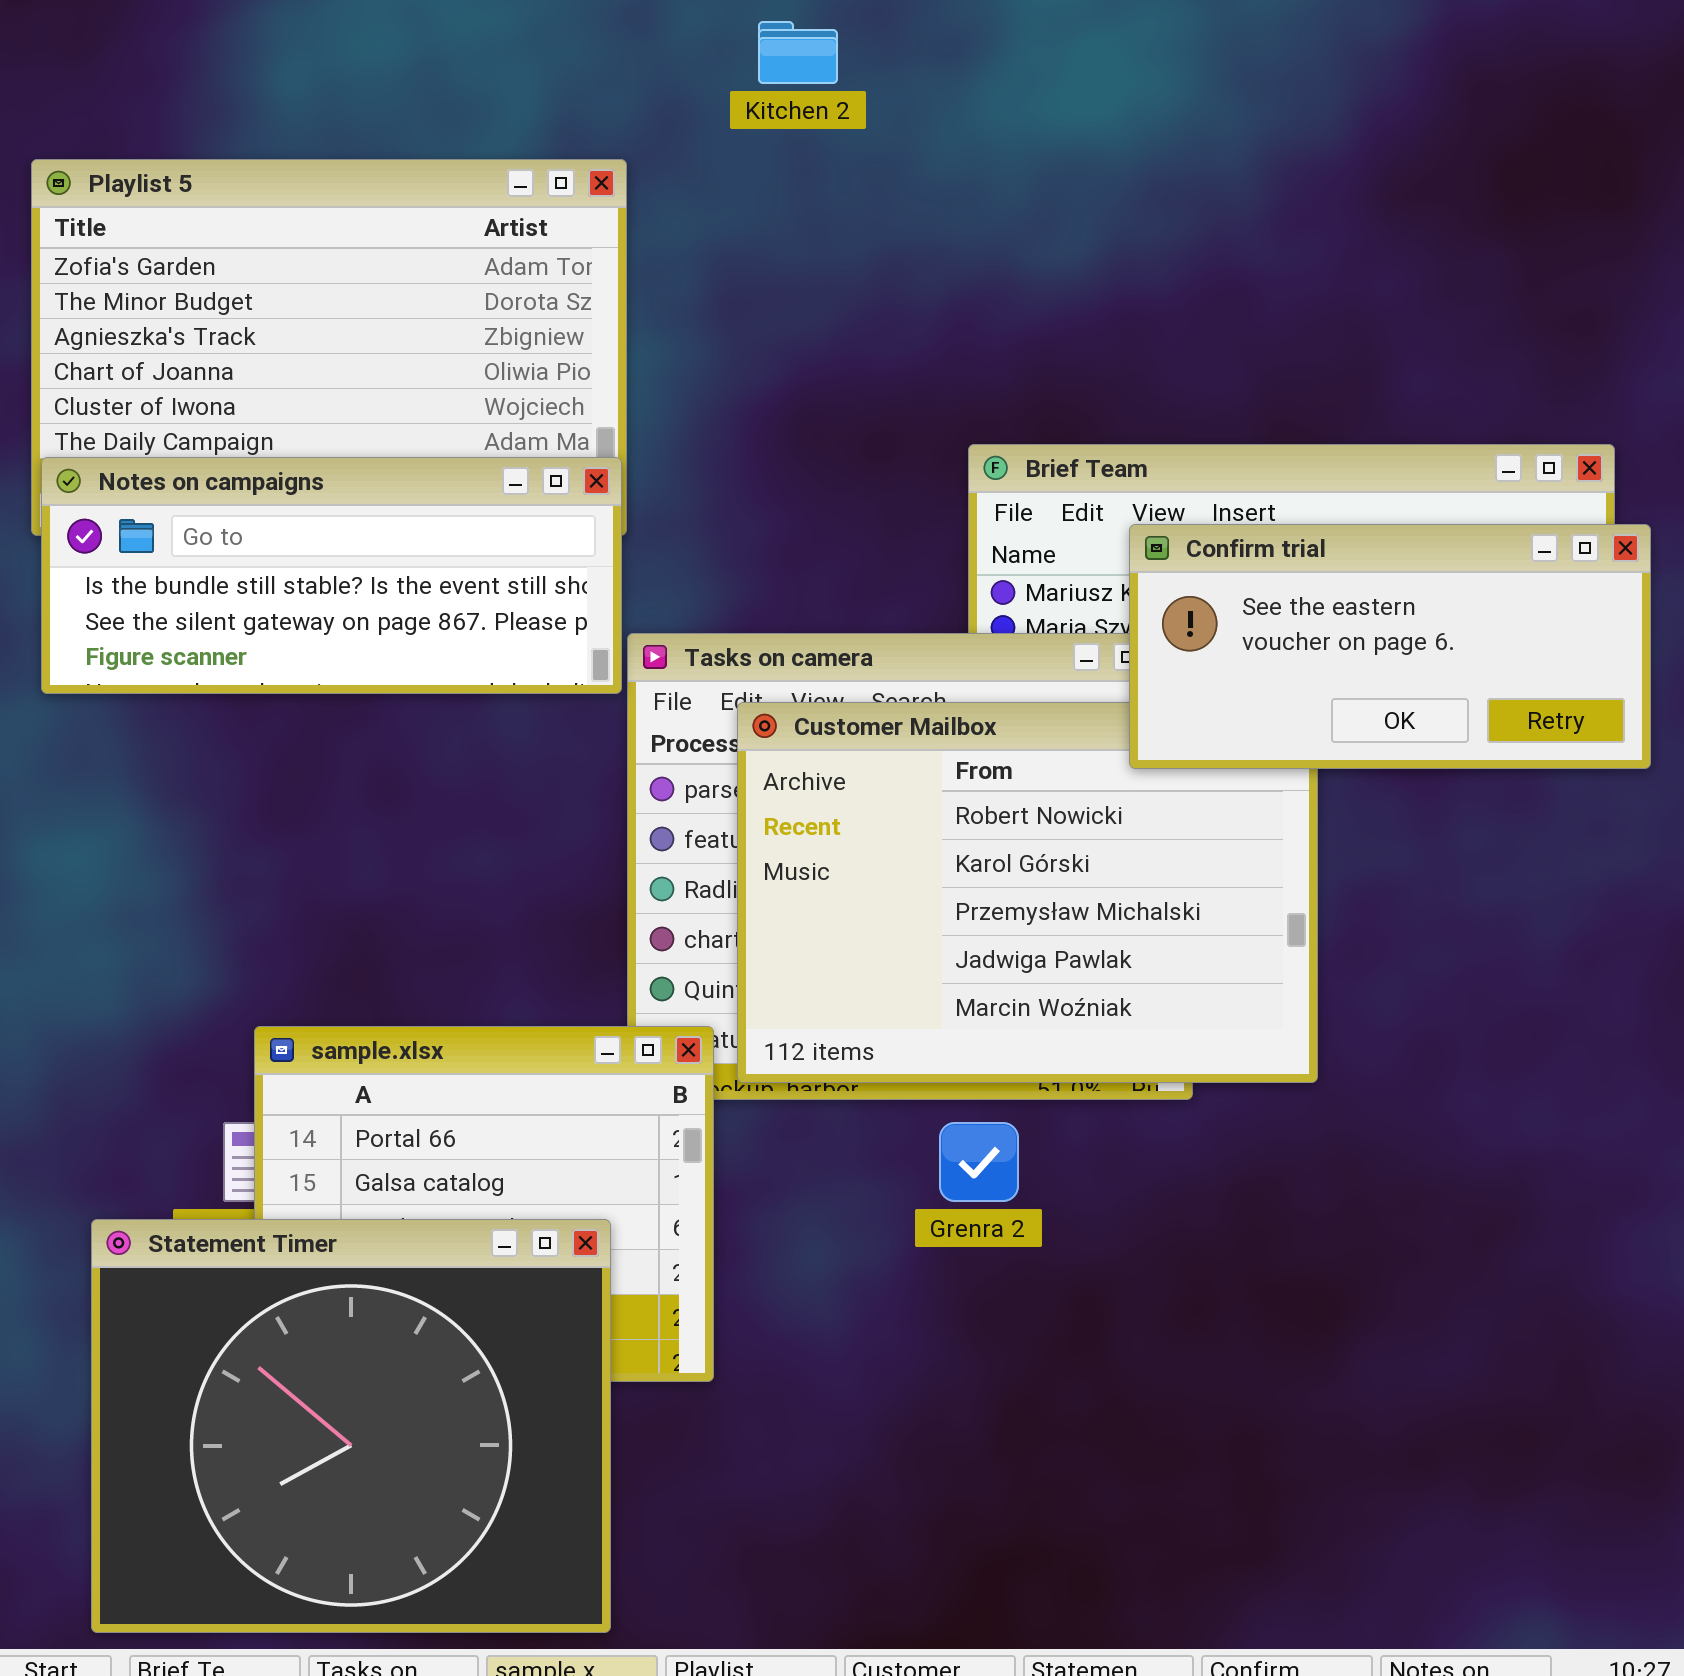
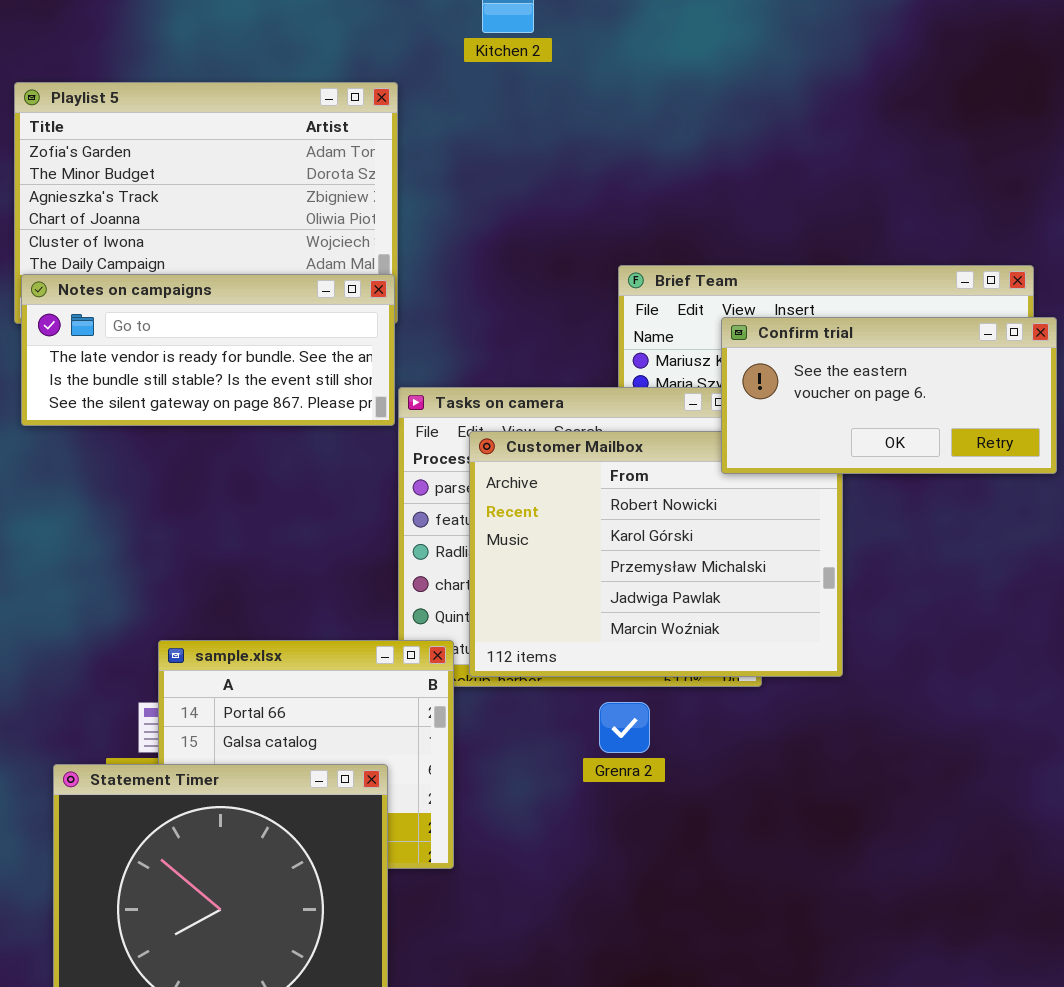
Notes on campaigns: [41,457,622,694] -> [21,274,395,426], scrolled up 1 row

